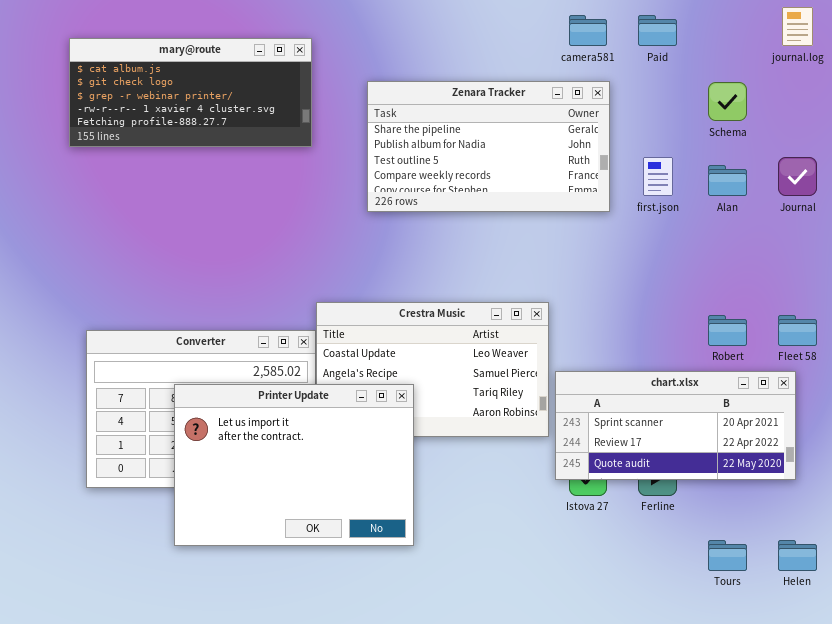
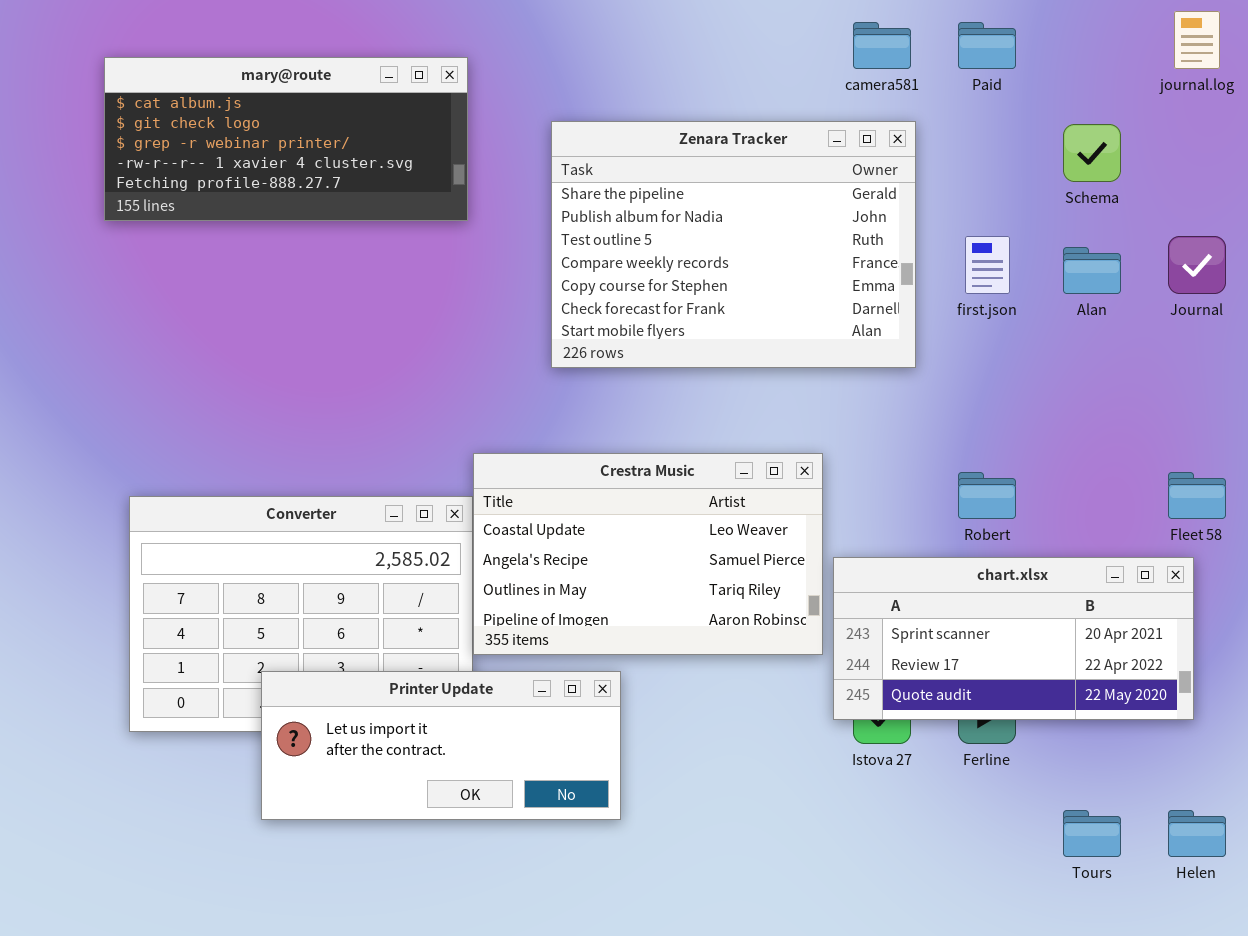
Zenara Tracker: [367,81,610,212] -> [551,121,916,368], resized
Robert: [708,315,747,346] -> [958,472,1016,519], moved
Printer Update: [174,384,414,546] -> [261,671,621,820], resized

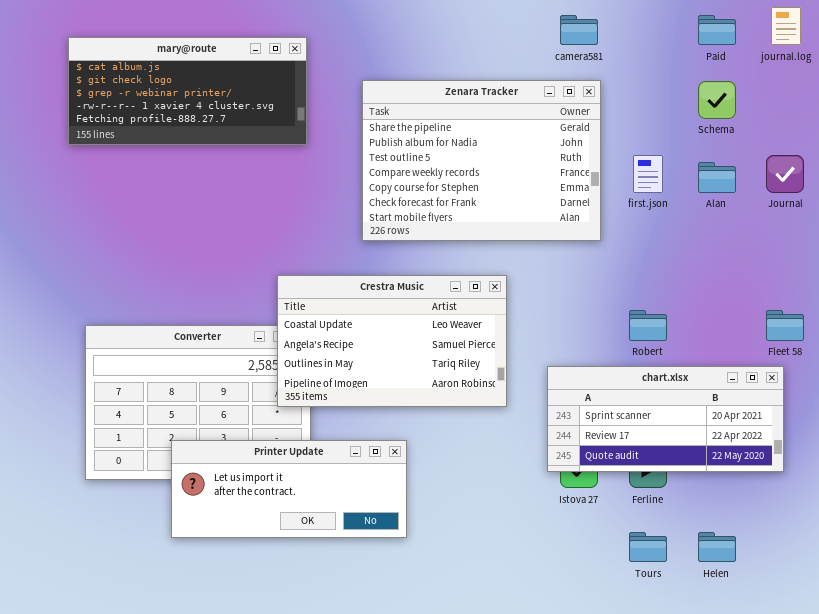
Paid: [958,22,1016,69] -> [698,15,736,45], moved
Crestra Music: [473,453,823,655] -> [277,275,507,407], moved
Tours: [1063,810,1121,857] -> [629,532,667,562], moved
Helen: [1168,810,1226,857] -> [698,532,736,562], moved

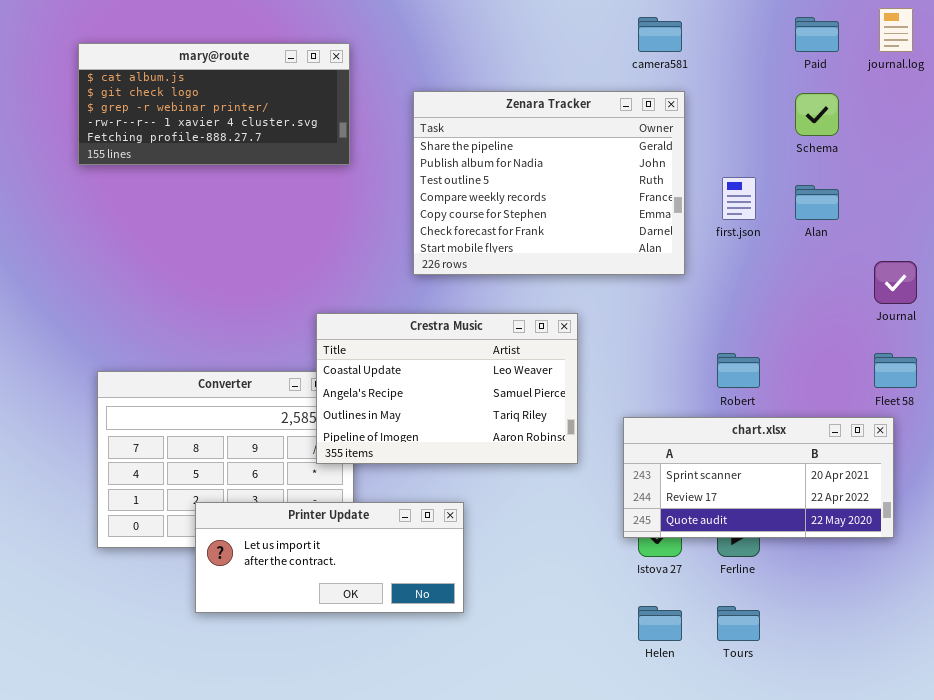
Journal: [766,155,804,193] -> [874,261,917,304], moved
Helen: [698,532,736,562] -> [638,606,682,641], moved

